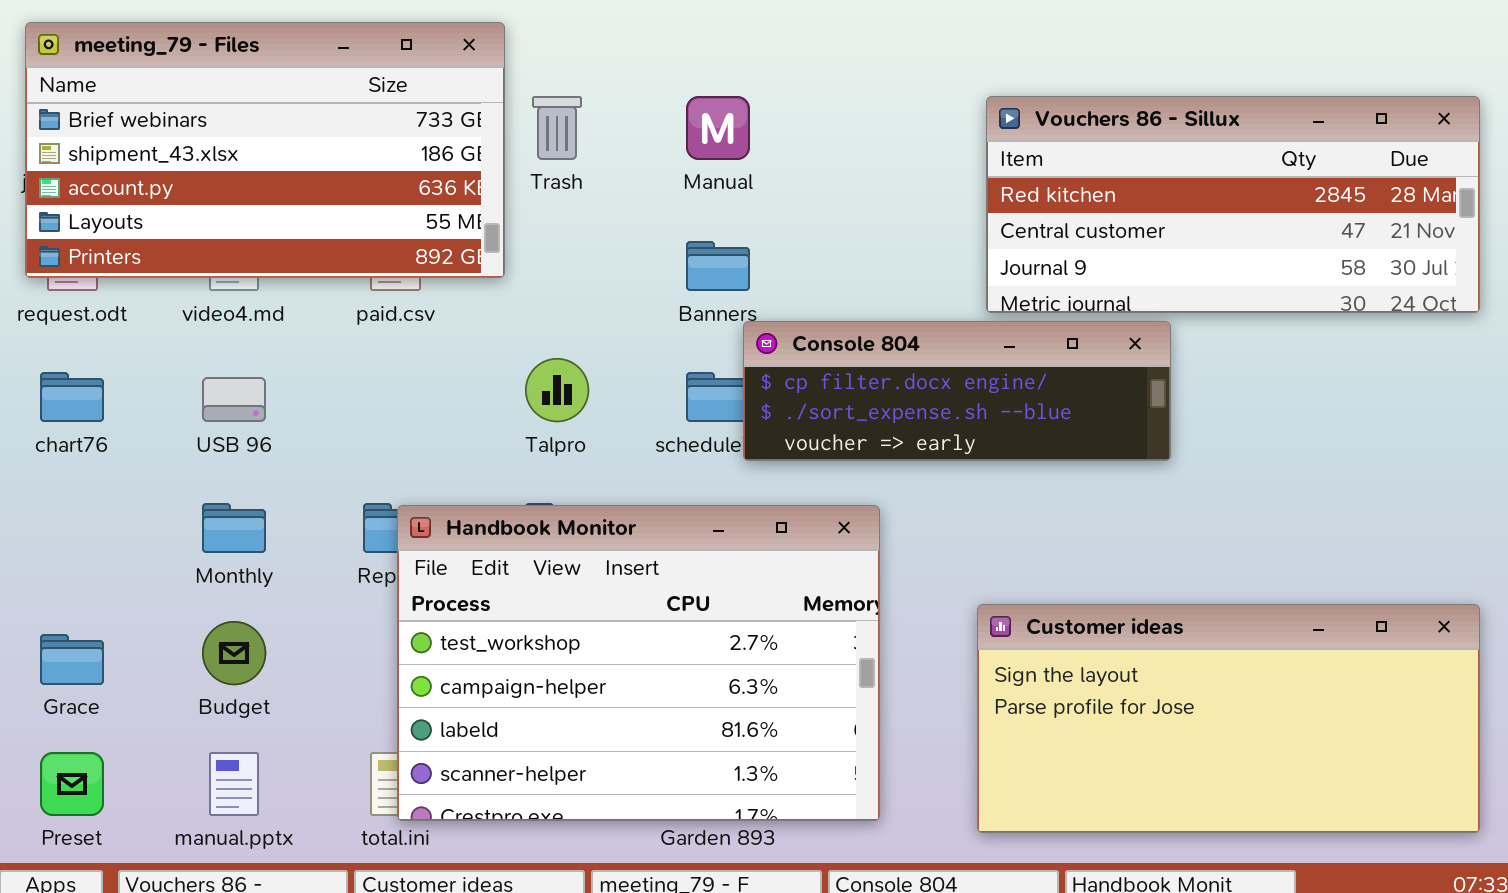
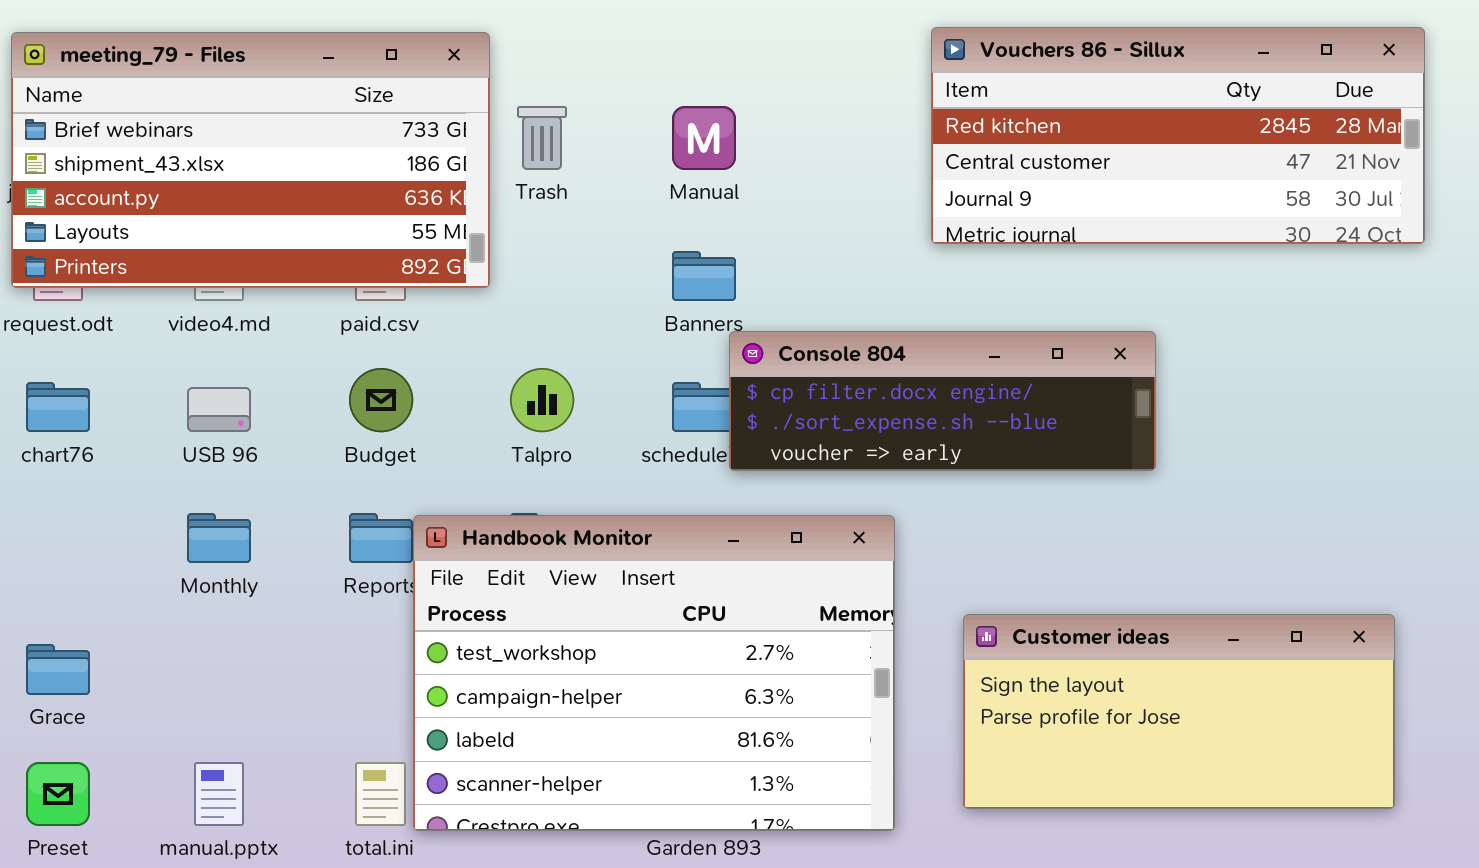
Vouchers 86 - Sillux: [986,96,1480,313] -> [931,27,1425,244], moved
Handbook Monitor: [397,505,880,821] -> [413,515,895,831], moved
Customer ideas: [977,604,1480,833] -> [963,614,1395,809], resized
Budget: [202,621,266,685] -> [349,368,413,432], moved

